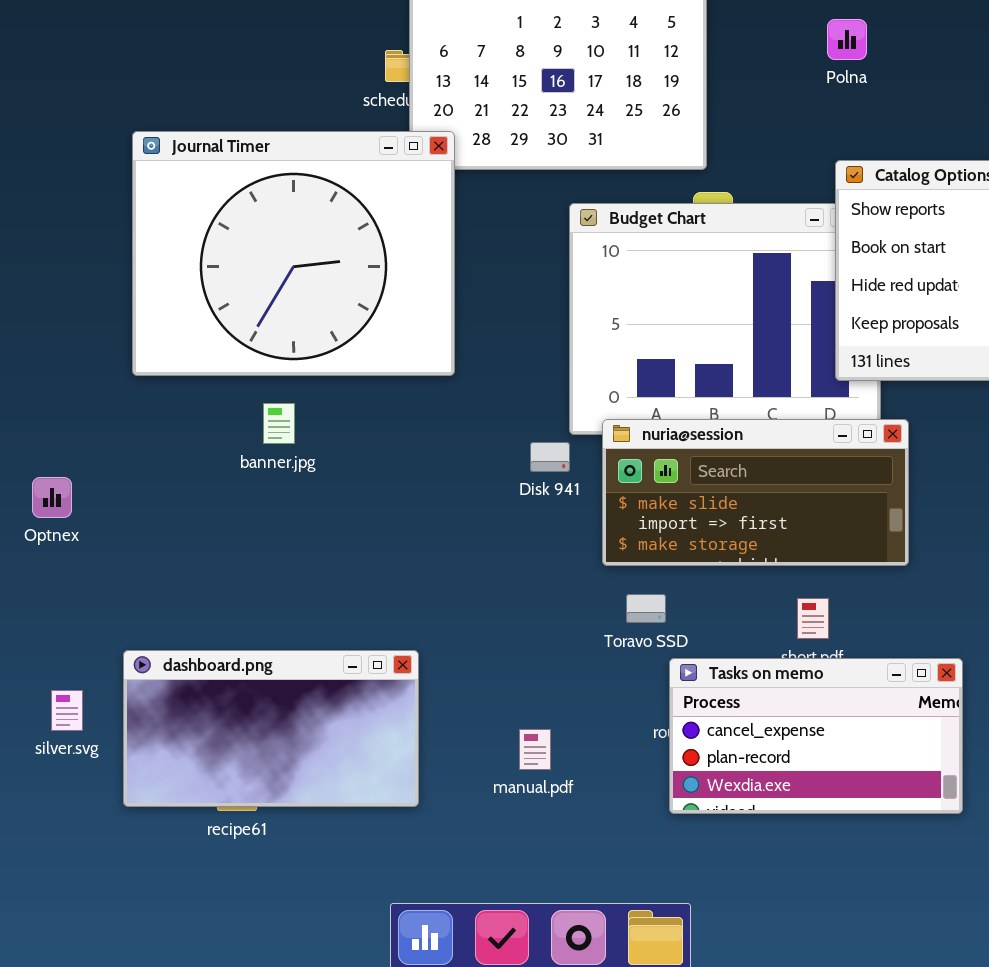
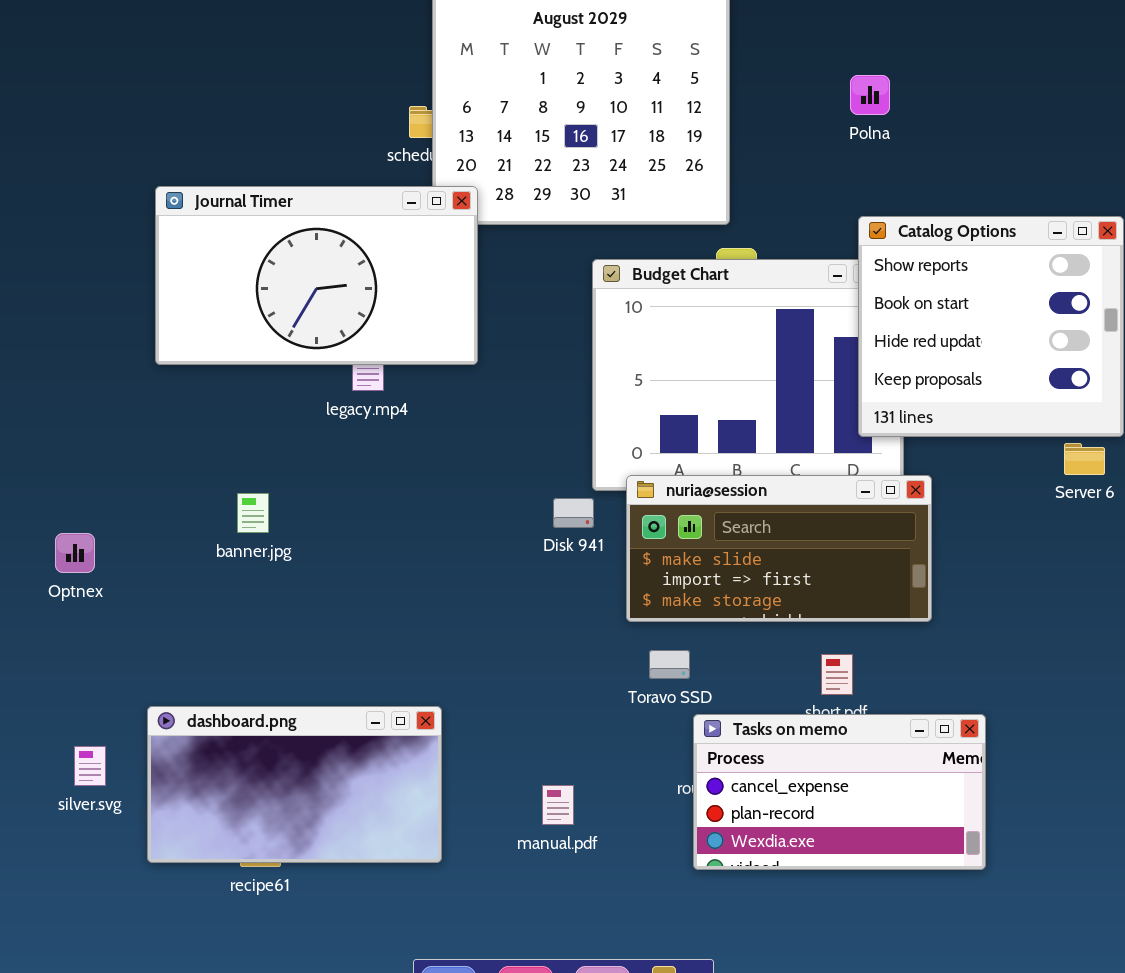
Journal Timer: [132,131,455,376] -> [155,186,478,365], resized
banner.jpg: [263,403,295,444] -> [237,493,269,533], moved

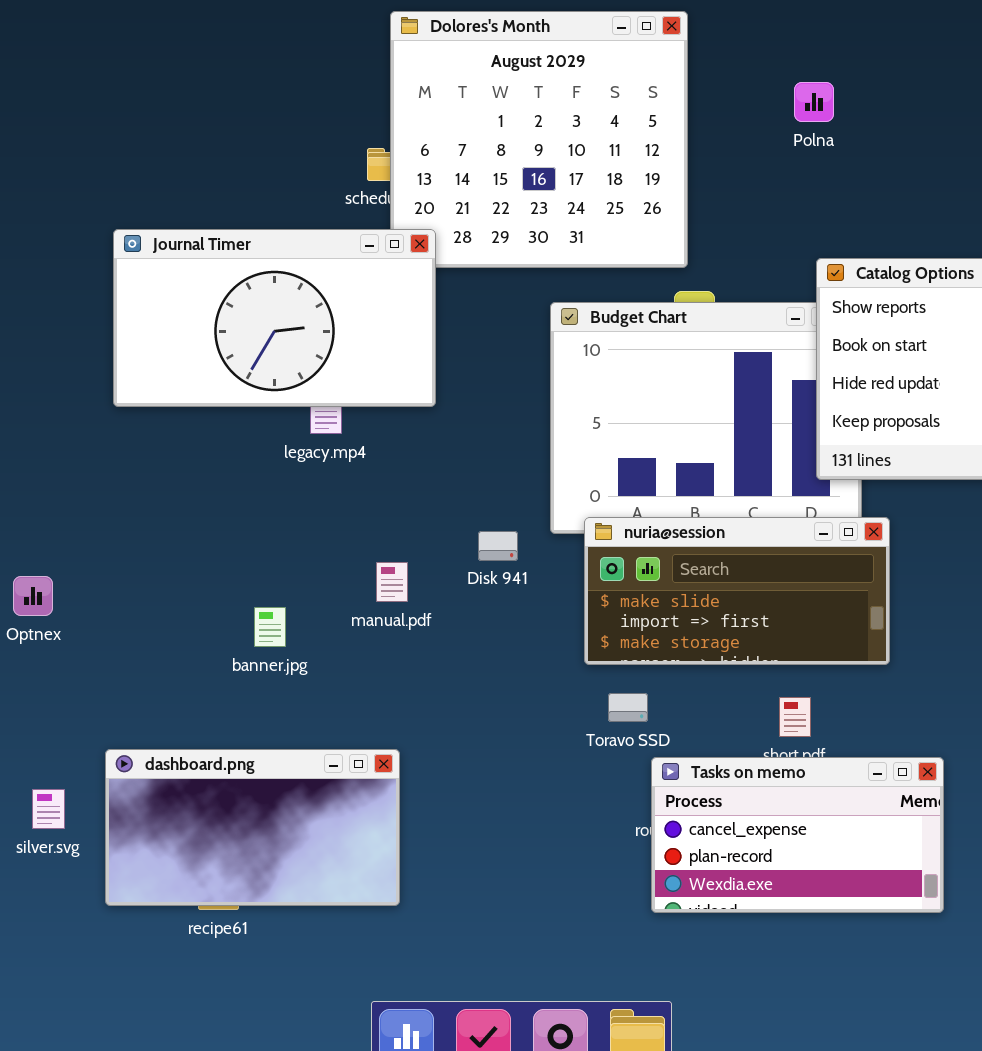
Polna: [850,75,890,115] -> [794,82,834,122], moved
banner.jpg: [237,493,269,533] -> [254,607,286,647], moved
Disk 941: [553,498,594,528] -> [478,531,518,561], moved
manual.pdf: [542,785,574,825] -> [376,562,408,602], moved

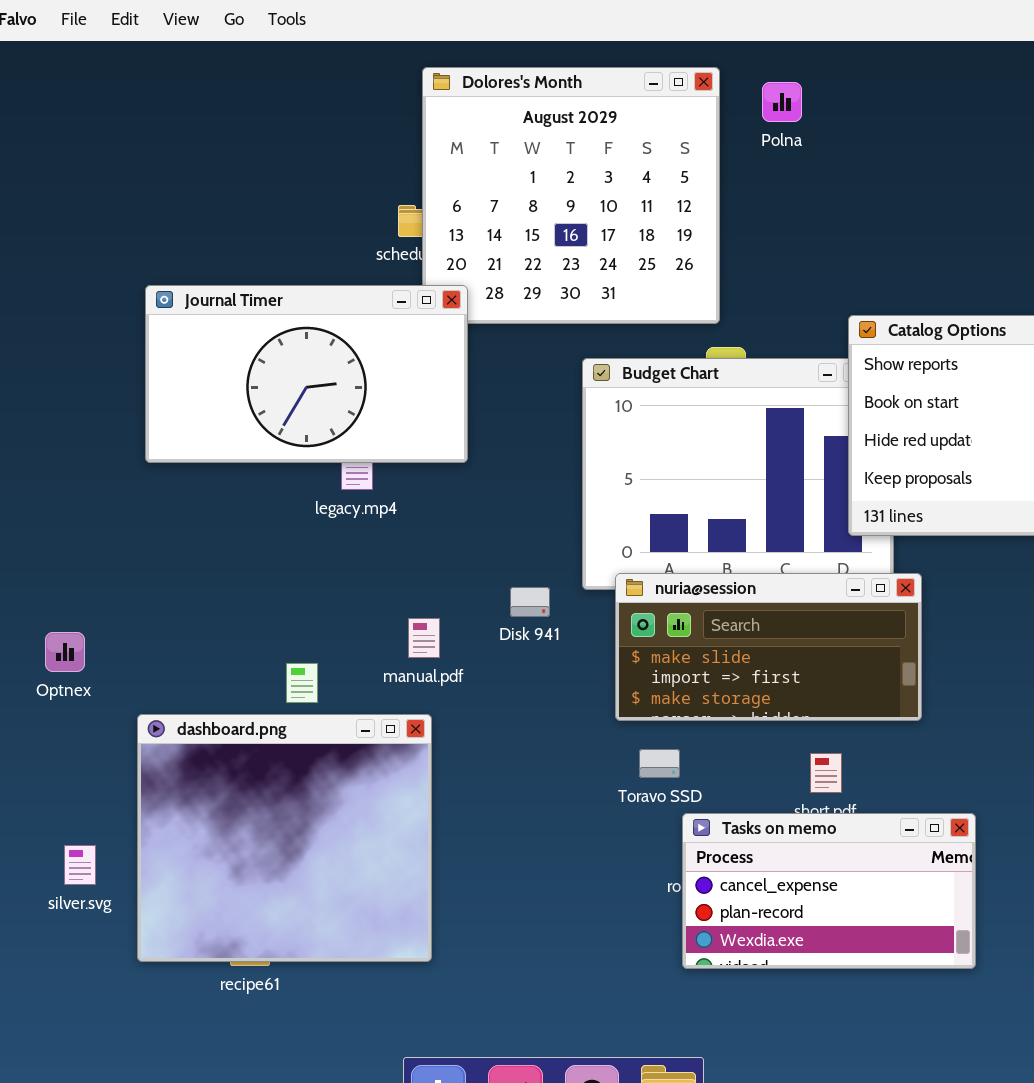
Polna: [794,82,834,122] -> [762,82,802,122], moved
dashboard.png: [105,749,400,906] -> [137,714,432,962], resized

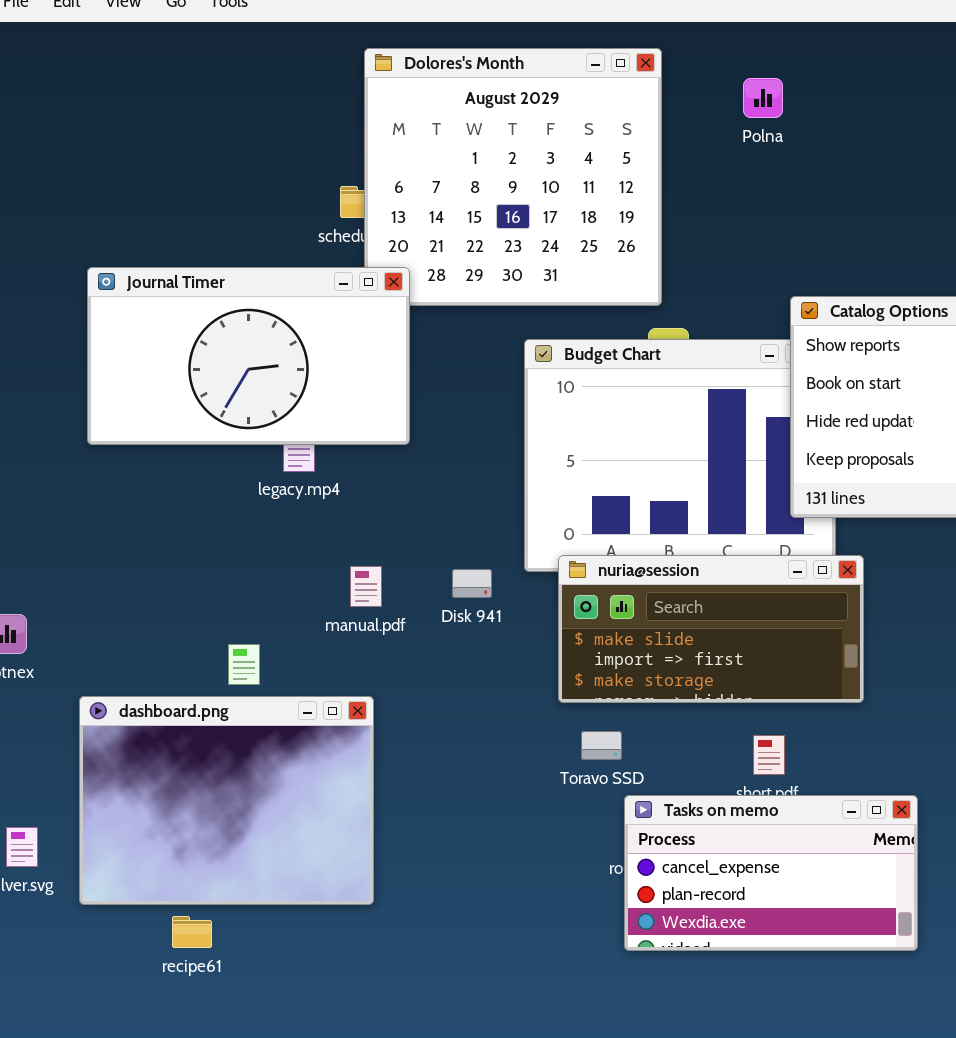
Polna: [762,82,802,122] -> [743,78,783,118], moved
manual.pdf: [408,618,440,658] -> [350,566,382,607], moved
dashboard.png: [137,714,432,962] -> [79,696,374,905], resized

